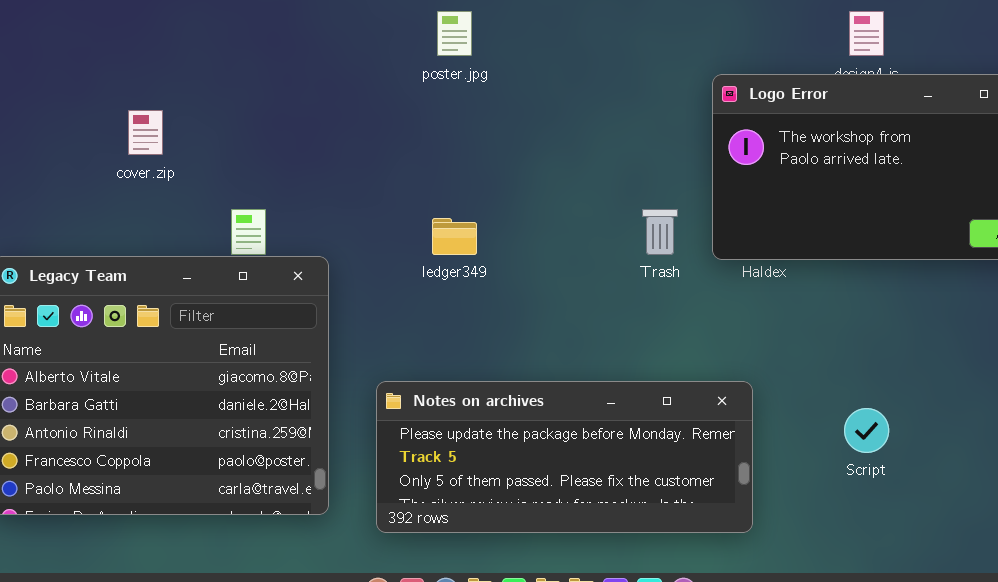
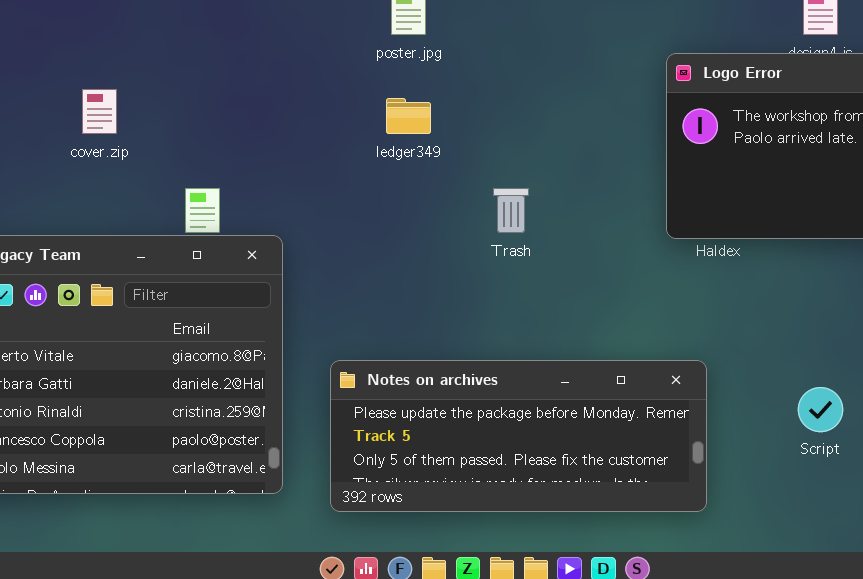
Trash: [642,209,678,255] -> [493,188,529,233], moved
ledger349: [432,218,477,255] -> [386,98,431,134], moved

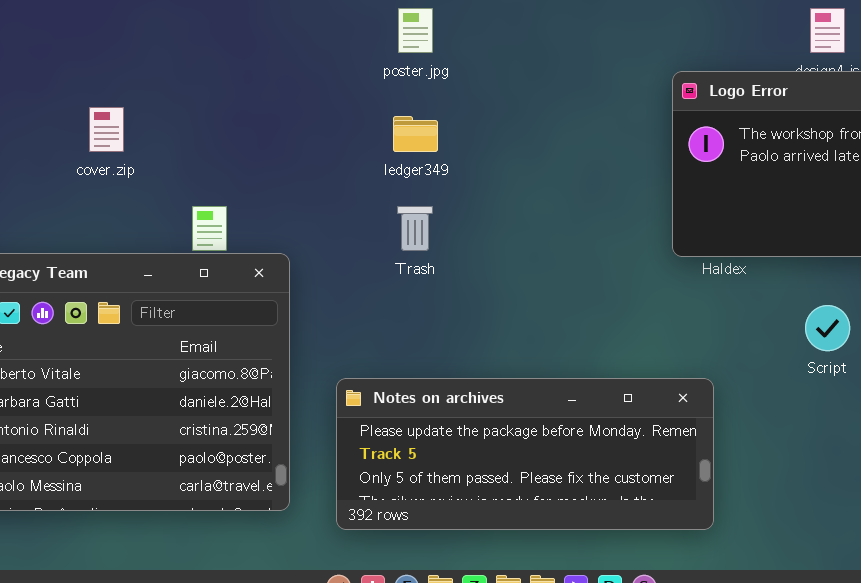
Trash: [493,188,529,233] -> [397,206,433,251], moved
Script: [798,387,843,432] -> [805,305,850,351], moved

